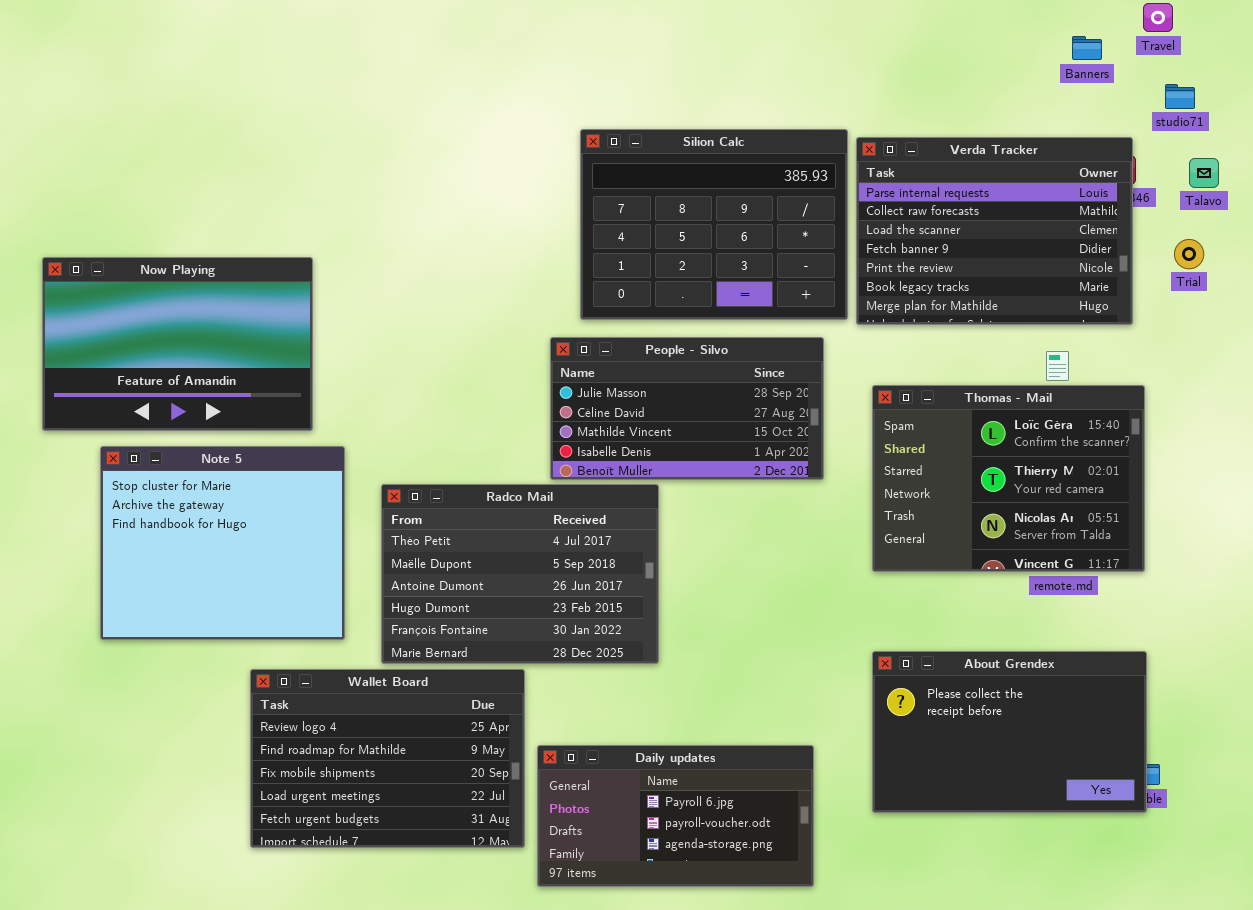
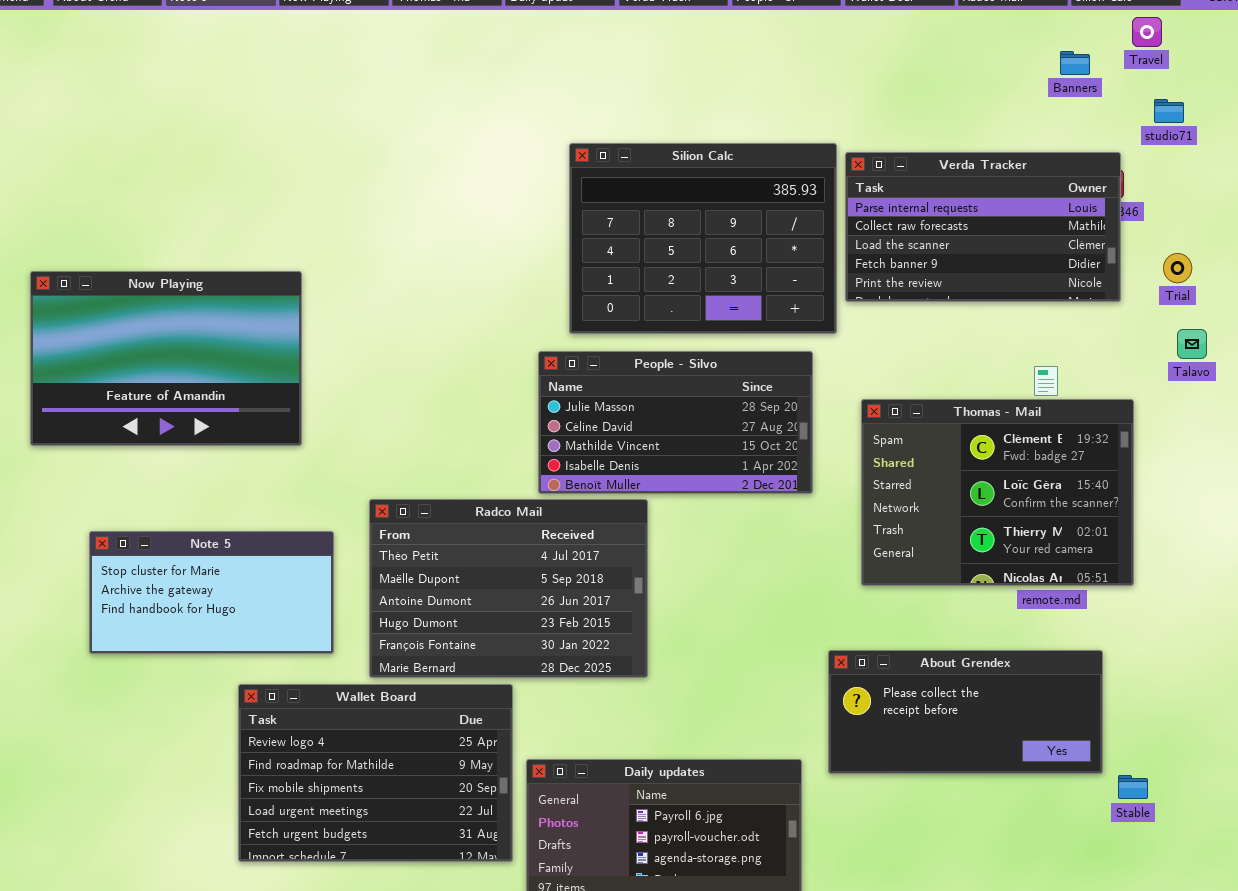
Verda Tracker: [856,137,1133,325] -> [845,152,1121,302], resized
Talavo: [1189,158,1219,188] -> [1177,329,1207,359], moved
Thomas - Mail: [872,385,1145,572] -> [861,399,1134,586], scrolled up 1 row
Note 5: [100,446,345,640] -> [89,531,334,654], resized
About Grendex: [872,651,1147,813] -> [828,650,1103,774], moved, resized

